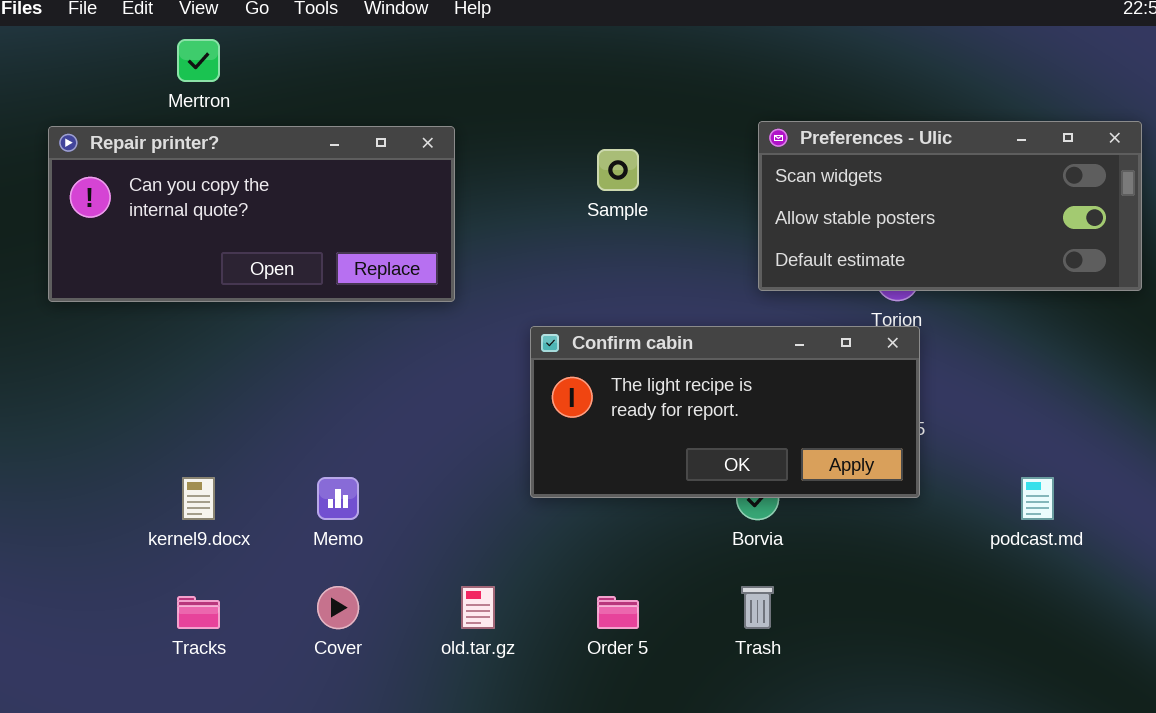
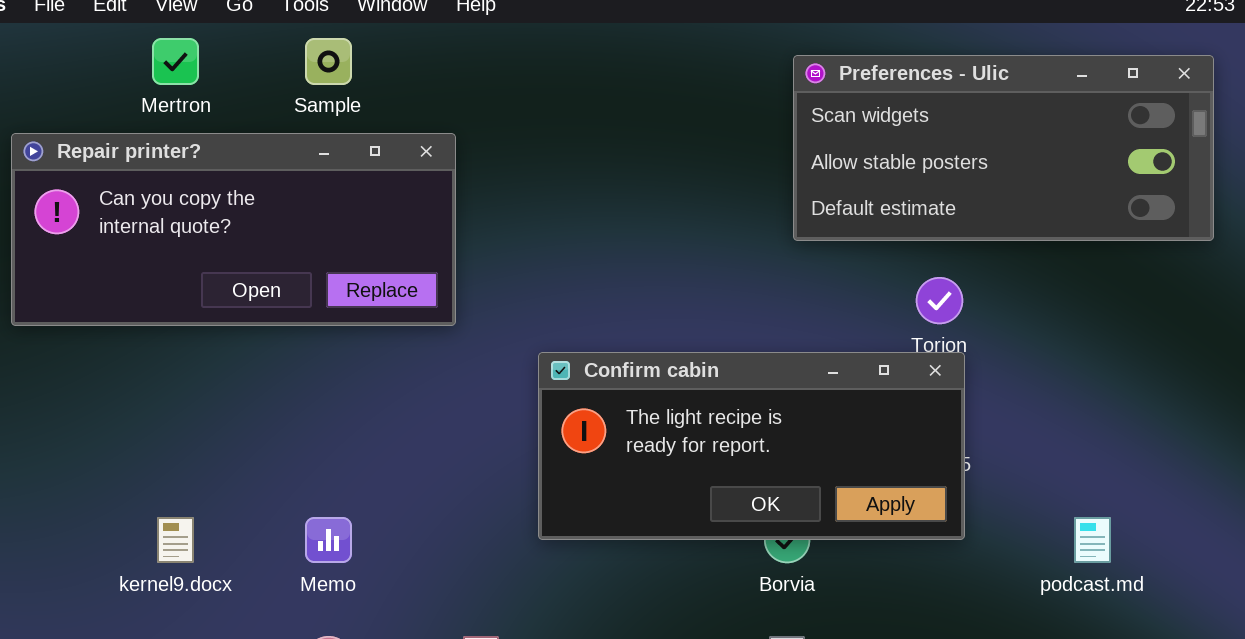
Preferences - Ulic: [758,121,1142,291] -> [793,55,1214,241], moved
Sample: [597,149,639,191] -> [305,38,352,85], moved

